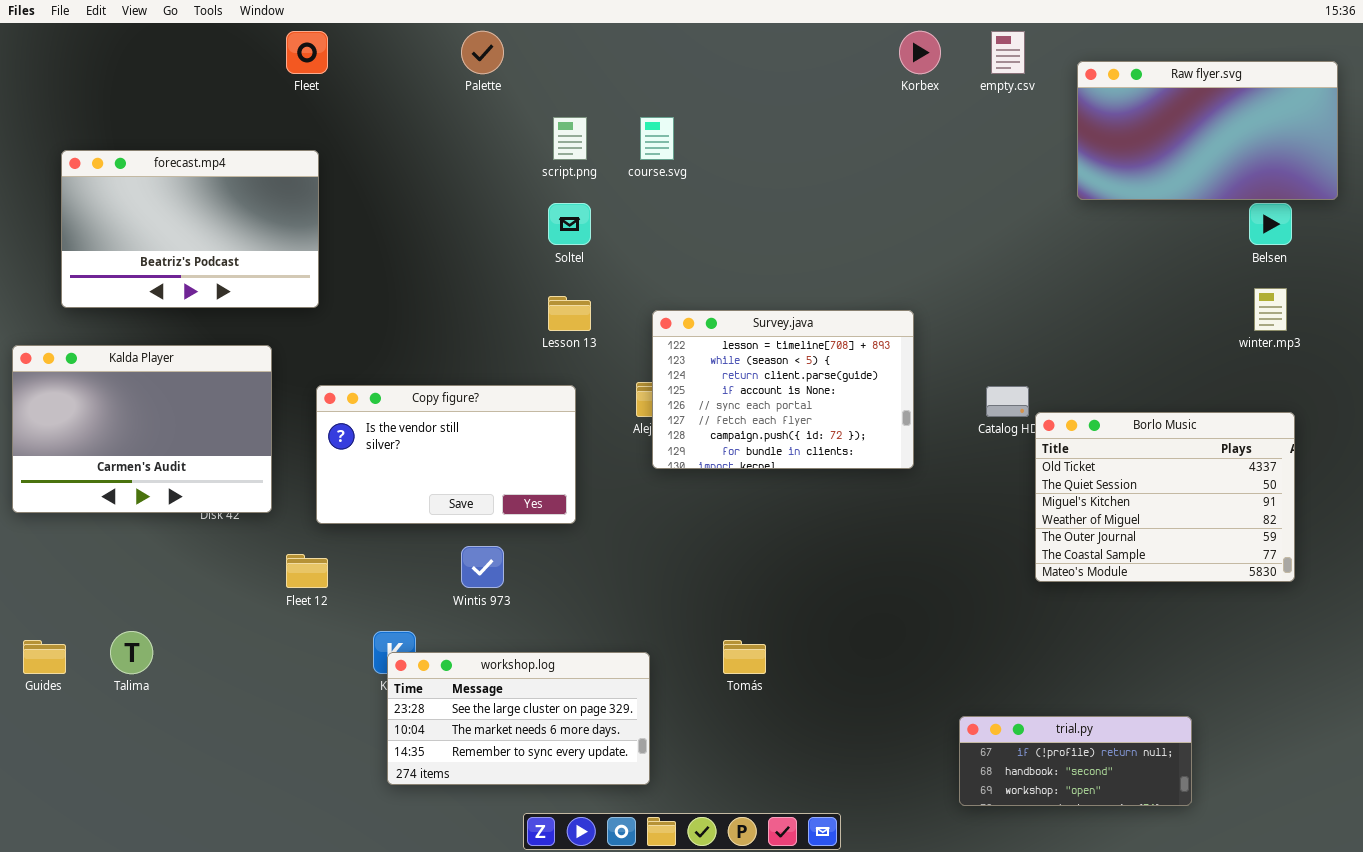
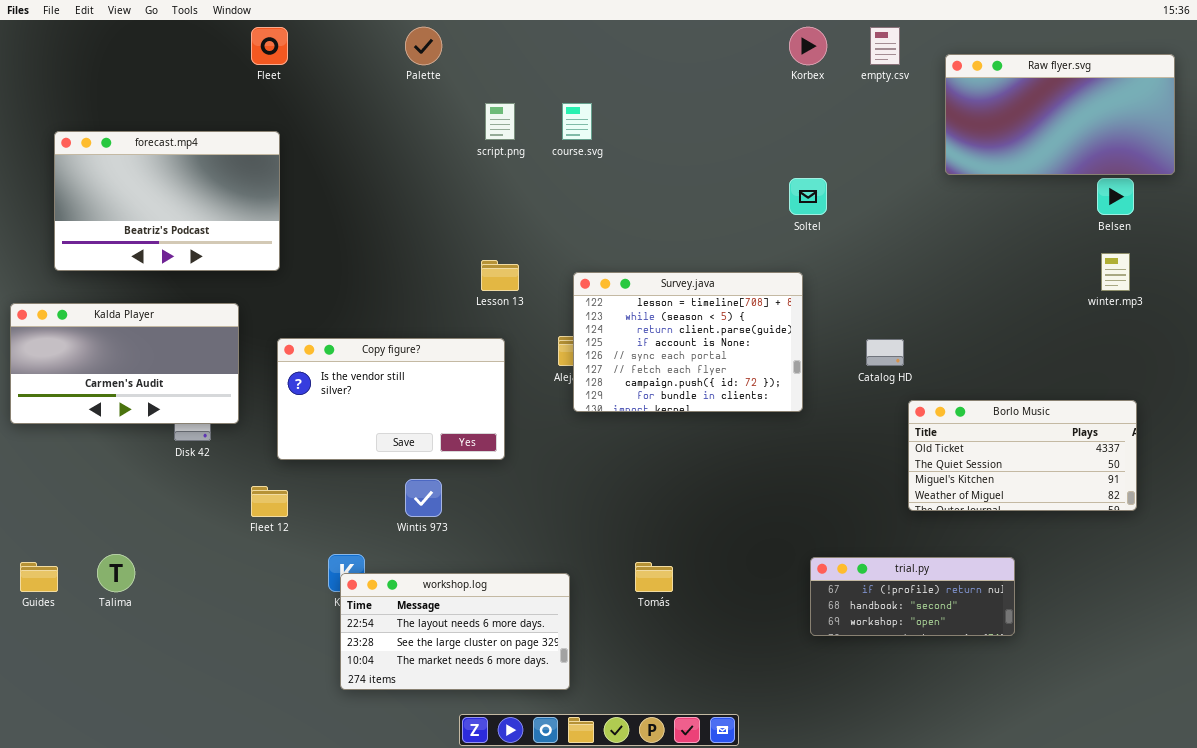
Soltel: [548,203,591,245] -> [789,178,827,215], moved
Kalda Player: [12,345,272,513] -> [10,303,239,424], resized
Borlo Music: [1035,412,1295,582] -> [908,400,1137,511], resized
workshop.log: [387,652,650,785] -> [340,573,570,690], scrolled up 1 row
trial.py: [959,716,1192,806] -> [810,557,1015,636], moved

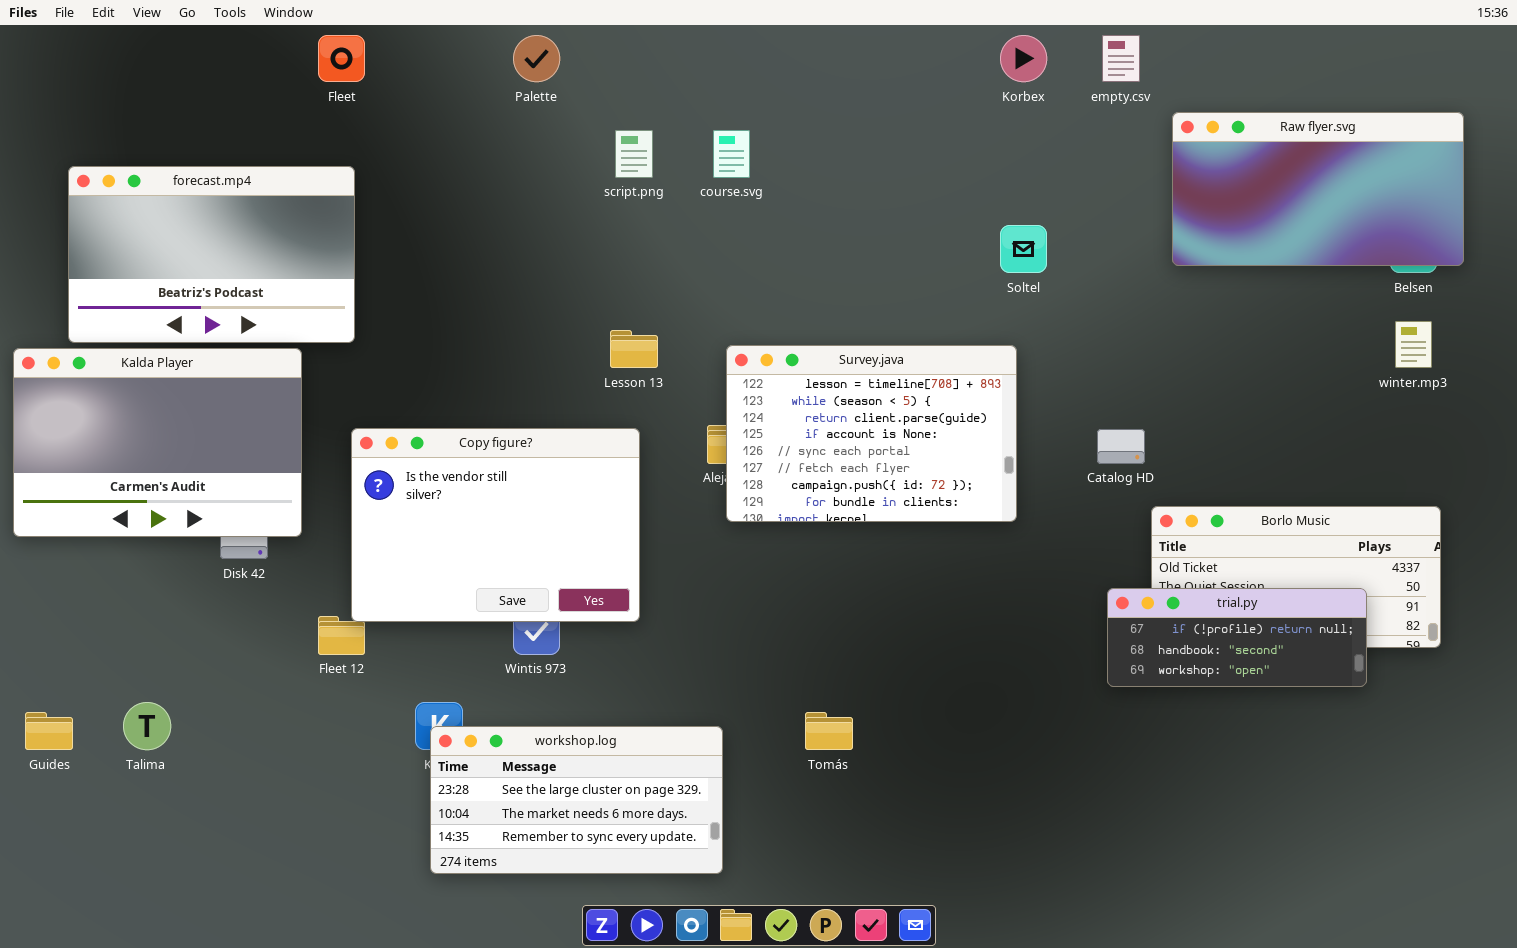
Raw flyer.svg: [945,54,1175,175] -> [1172,112,1464,266], moved
Kalda Player: [10,303,239,424] -> [13,348,302,537], resized
Copy figure?: [277,338,505,460] -> [351,428,640,622], resized
trial.py: [810,557,1015,636] -> [1107,588,1367,687], moved
workshop.log: [340,573,570,690] -> [430,726,723,874], scrolled down 1 row

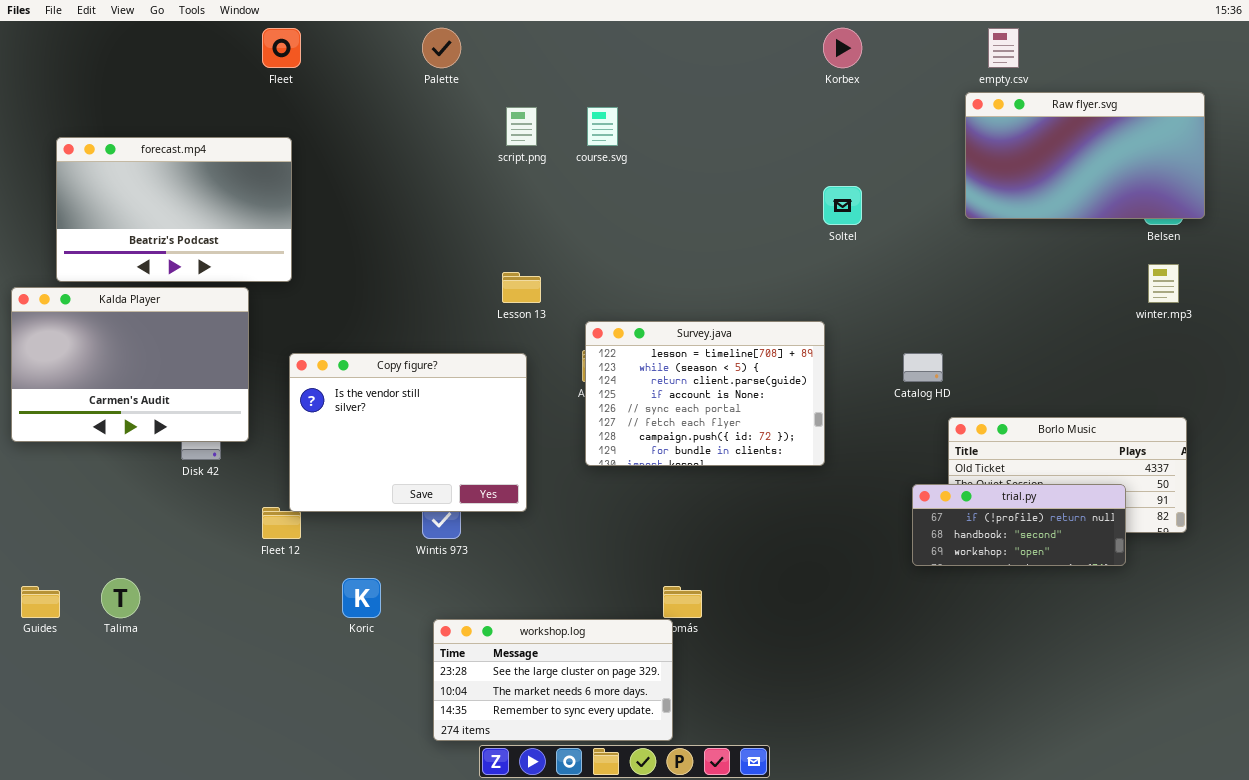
empty.csv: [1102,35,1140,82] -> [988,28,1019,68], moved
Survey.java: [726,345,1017,522] -> [585,321,825,466], moved
workshop.log: [430,726,723,874] -> [433,619,673,741], moved

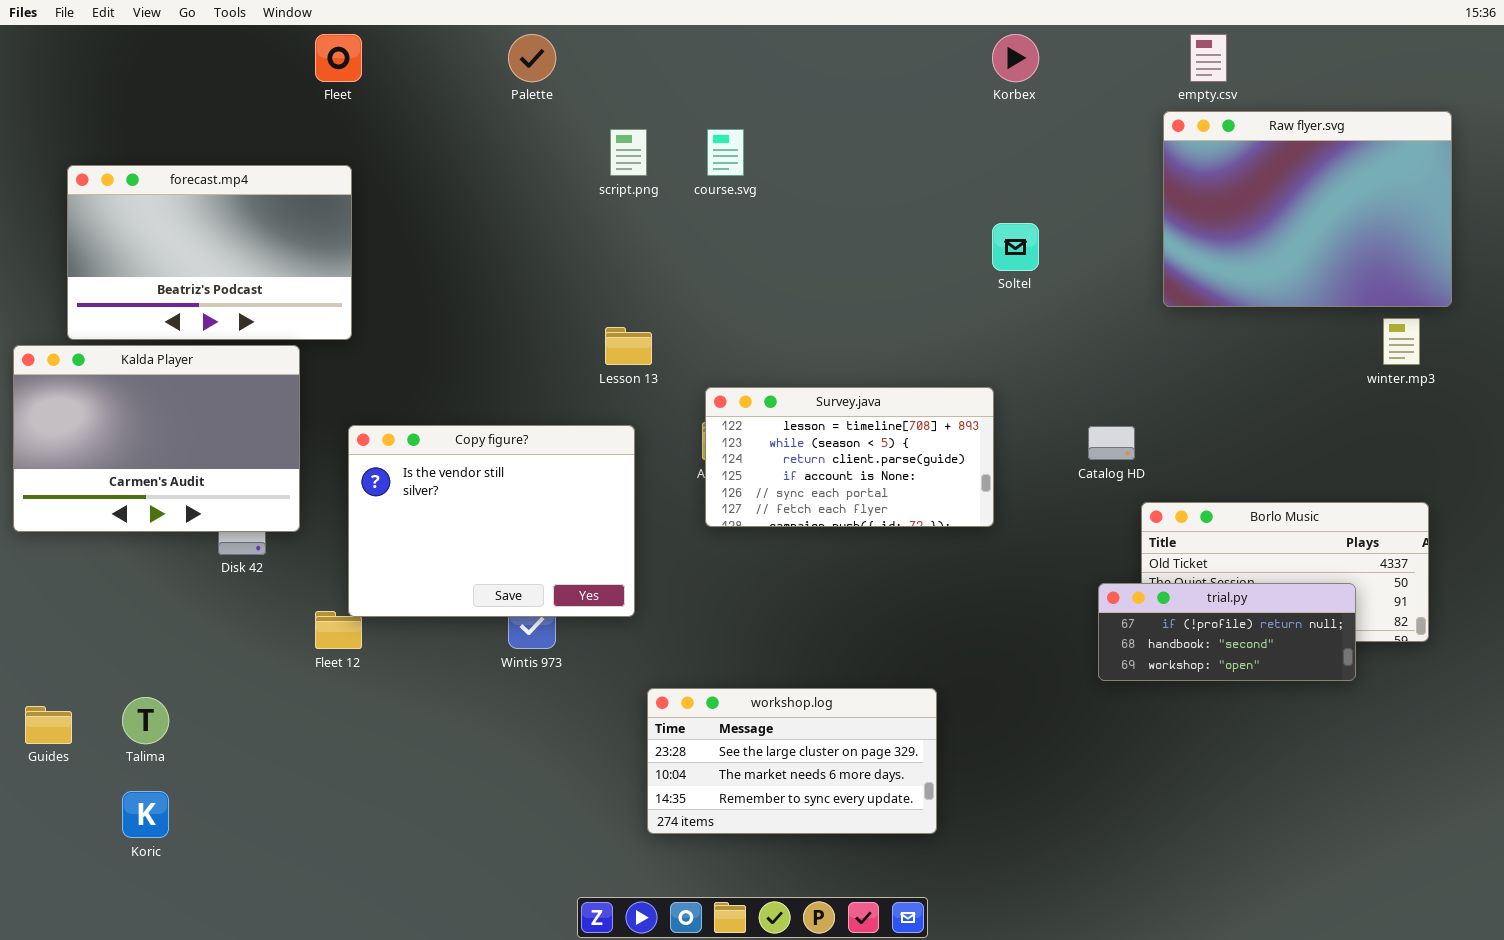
Raw flyer.svg: [965,92,1205,219] -> [1163,111,1452,307], resized
Survey.java: [585,321,825,466] -> [705,387,994,527], resized
Koric: [342,578,381,618] -> [122,791,169,838], moved
workshop.log: [433,619,673,741] -> [647,688,937,834], moved

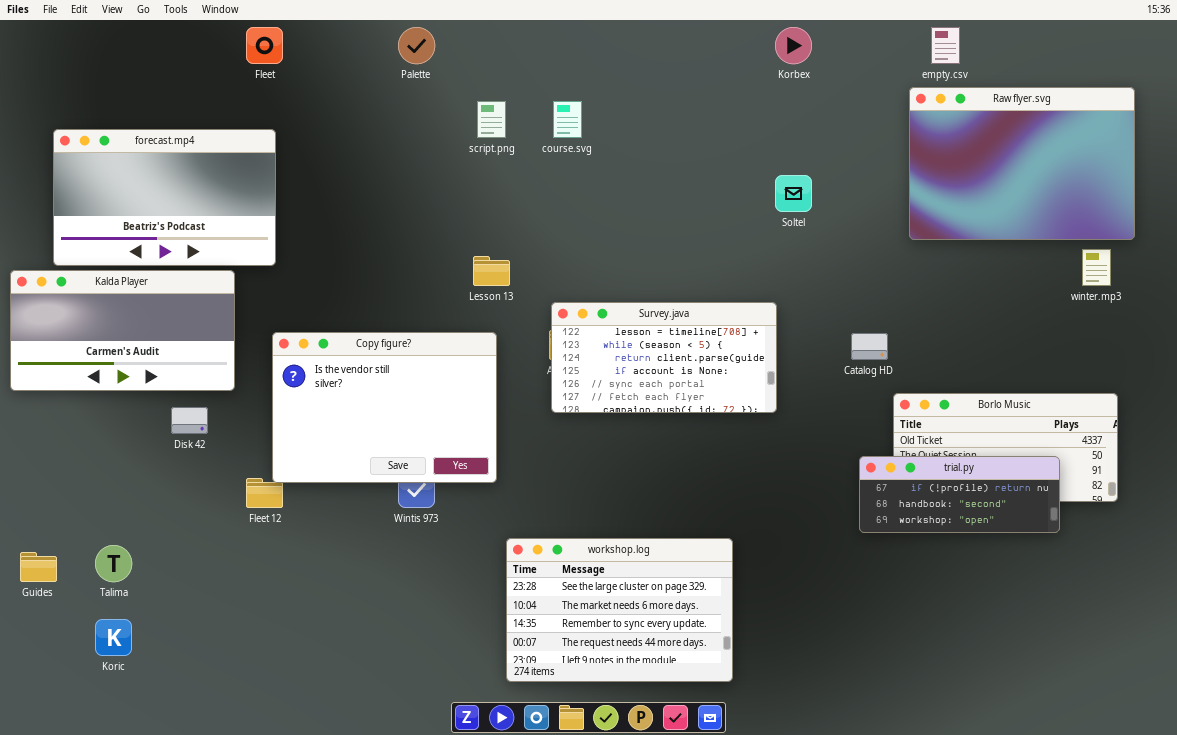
Kalda Player: [13,345,300,532] -> [10,270,235,391], resized
workshop.log: [647,688,937,834] -> [506,538,733,682], resized

